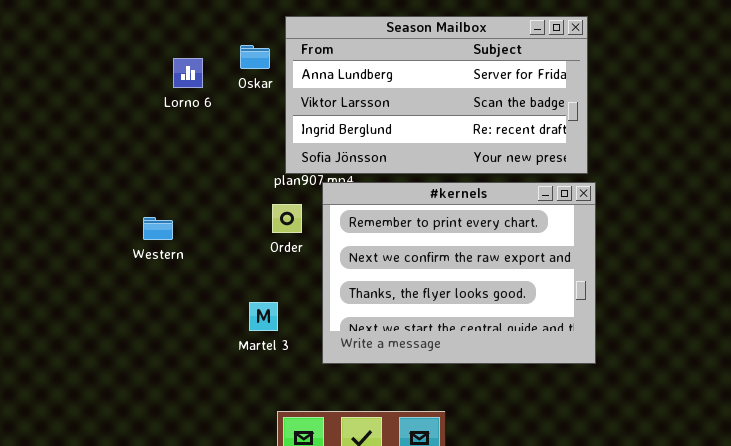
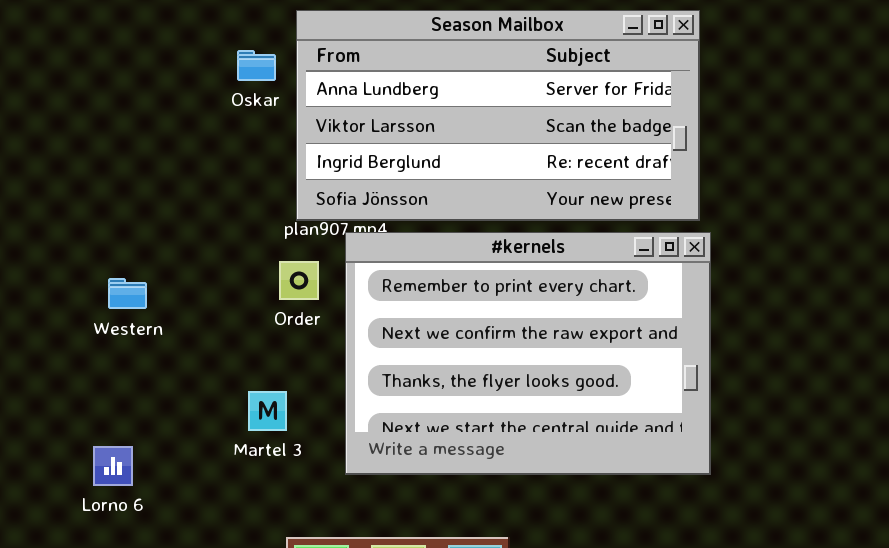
Lorno 6: [173,58,203,88] -> [93,446,133,486], moved

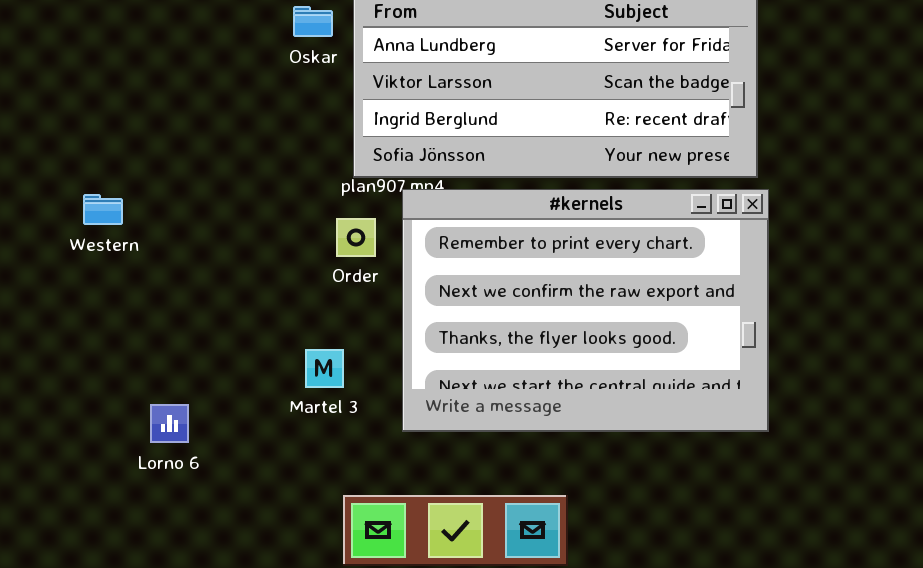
Western: [108,278,147,309] -> [83,194,123,225], moved

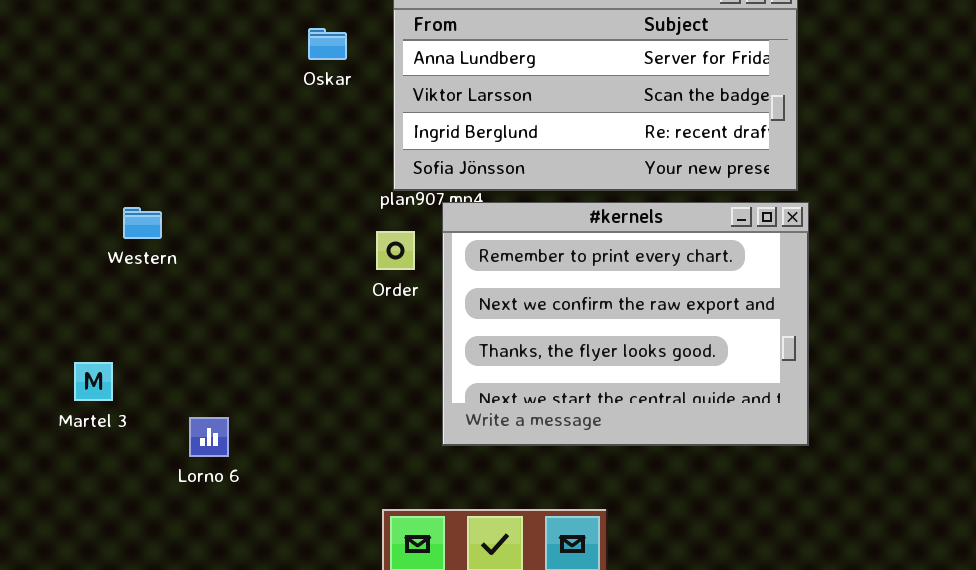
Oskar: [293,6,333,37] -> [308,28,347,60], moved
Martel 3: [305,349,344,388] -> [74,362,113,401], moved

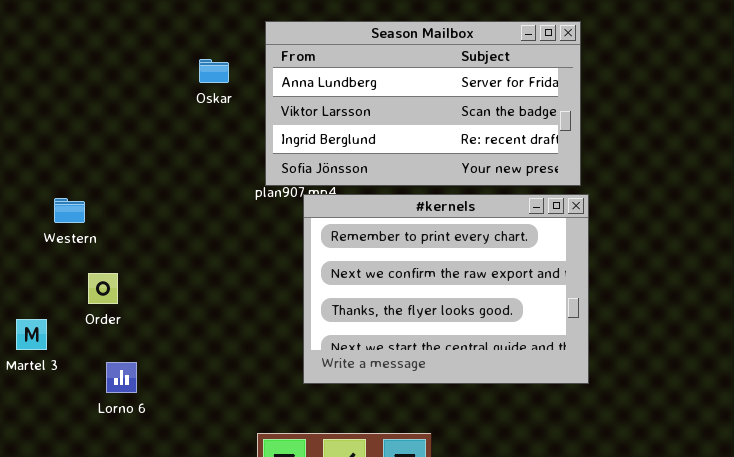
Order: [376,231,415,270] -> [88,273,118,304], moved

